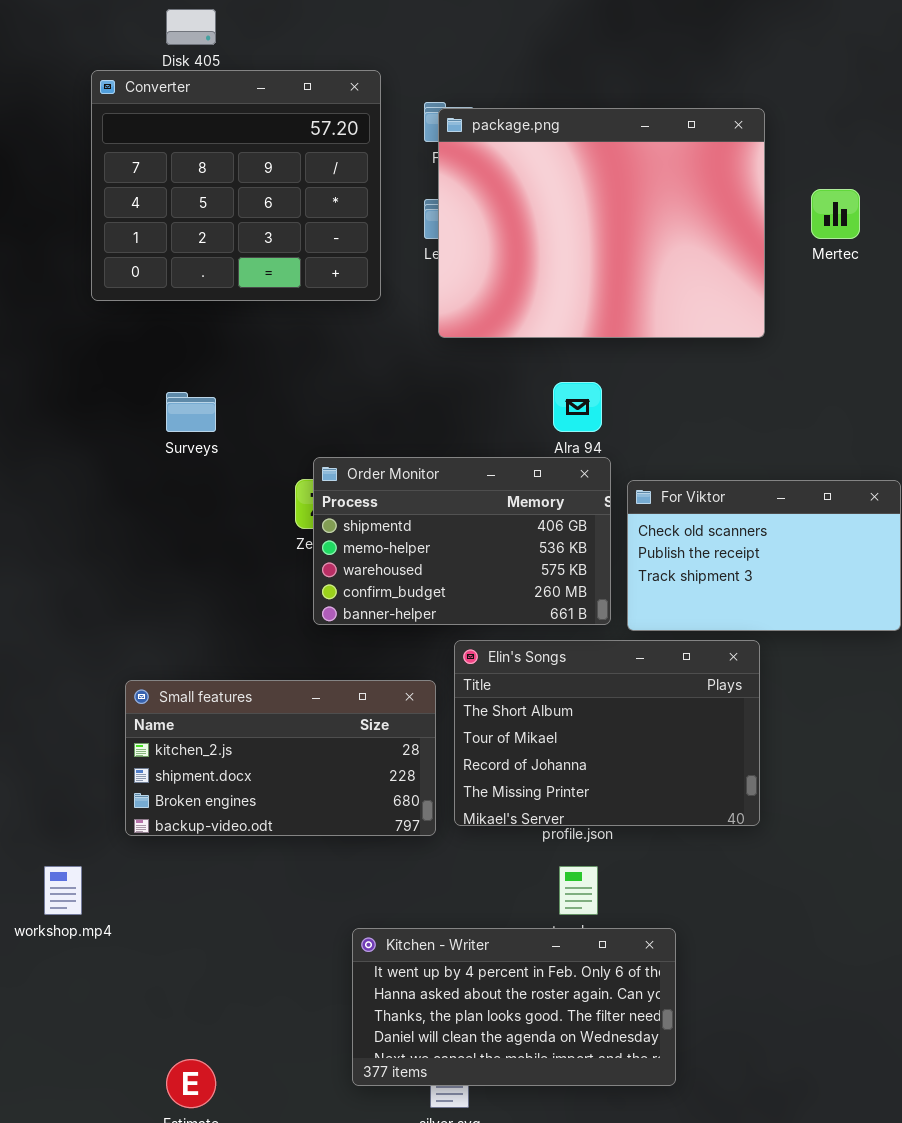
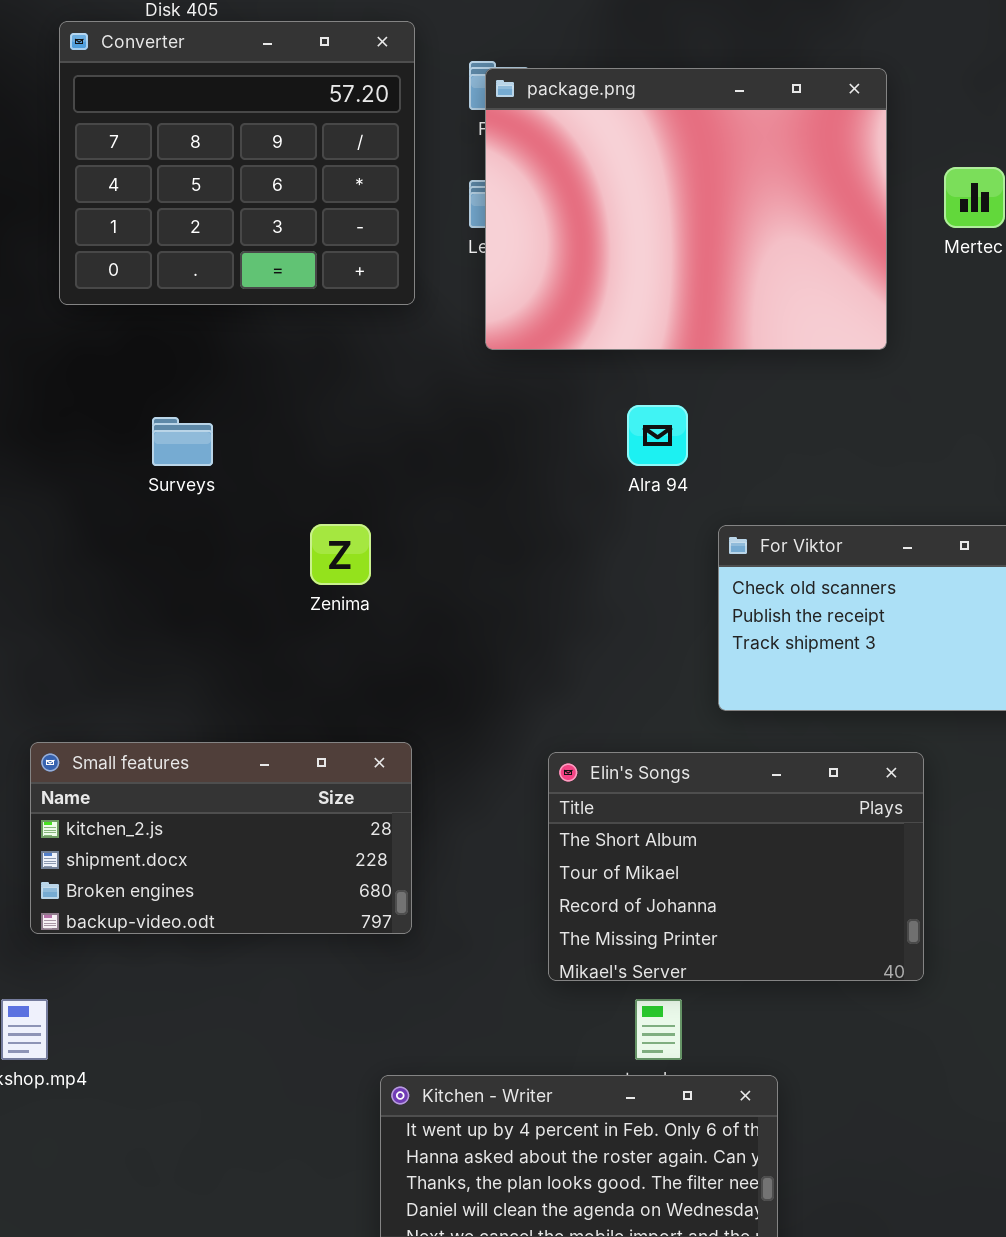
Order Monitor: [313,457,611,625] -> none, closed
Elin's Songs: [454,640,760,826] -> [548,752,924,981], moved
Small features: [125,680,436,836] -> [30,742,412,934], moved

